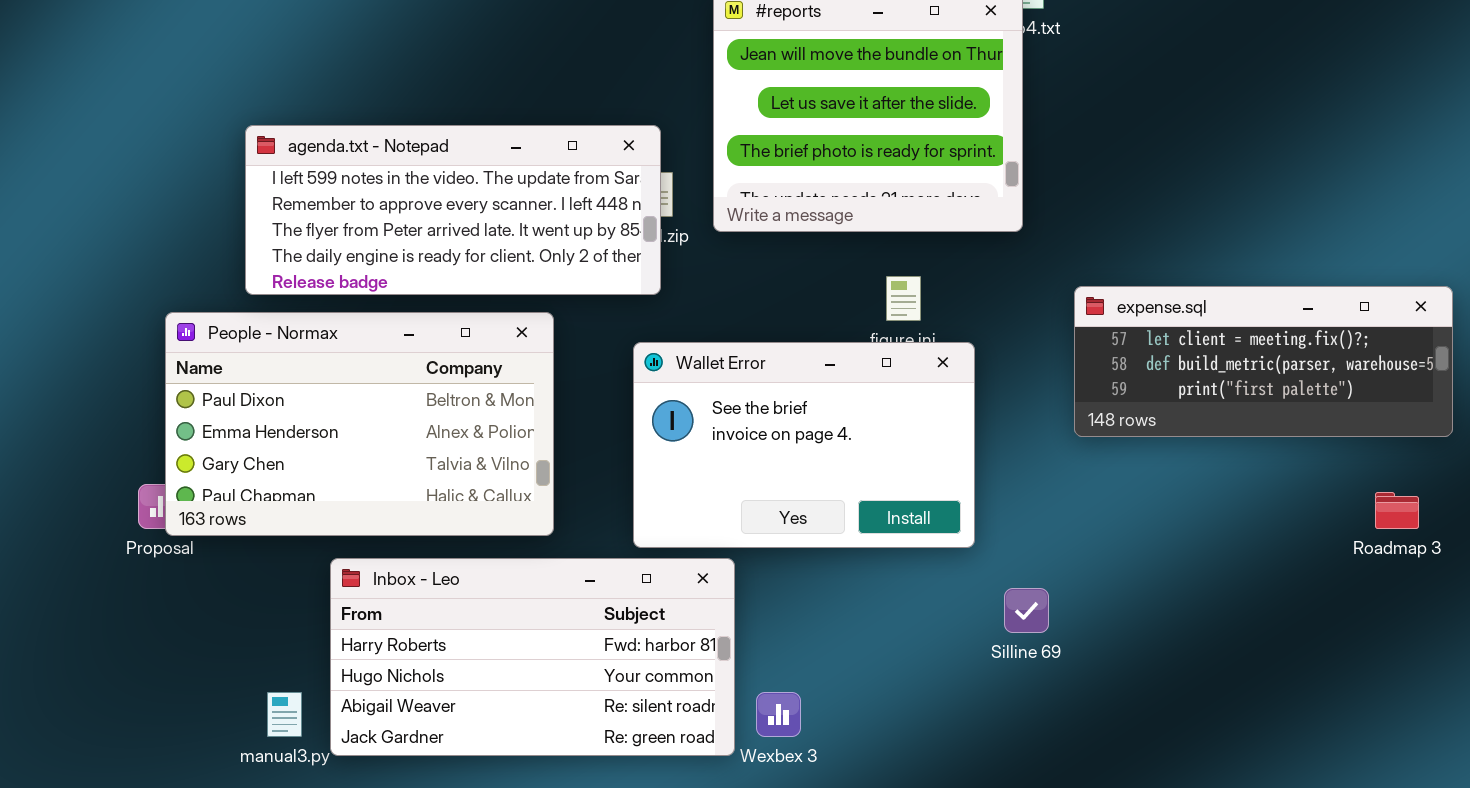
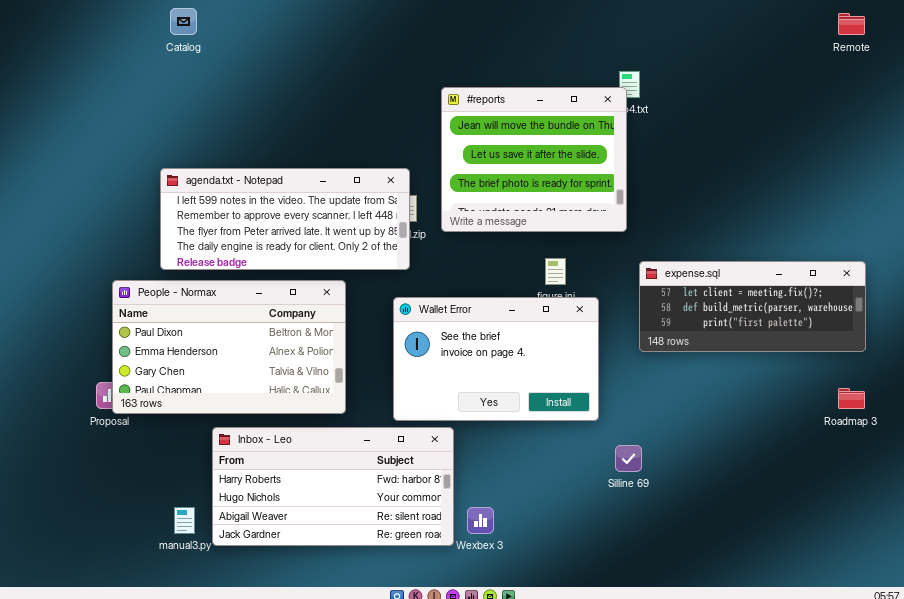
expense.sql: [1074,286,1453,437] -> [639,261,866,352], moved

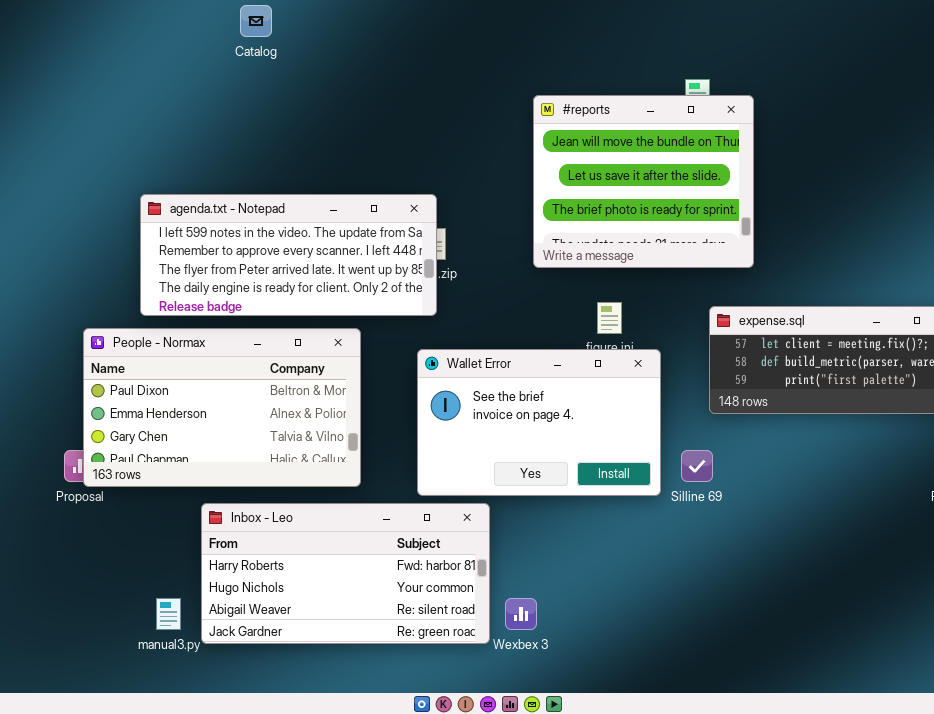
Catalog: [170,8,197,35] -> [240,5,272,37], moved
#reports: [441,87,627,232] -> [533,95,754,268], moved
Silline 69: [615,445,642,472] -> [681,450,713,482], moved

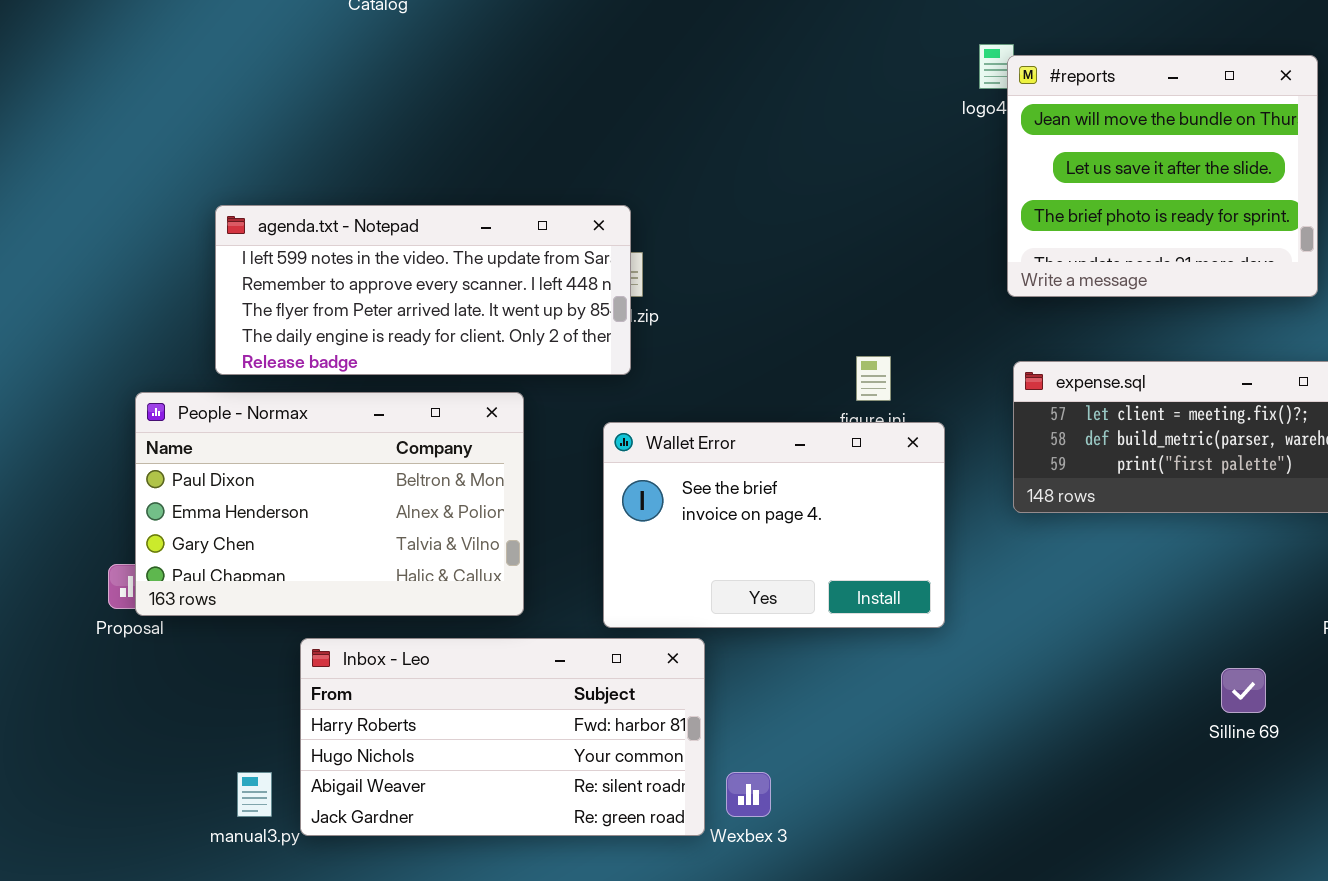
#reports: [533,95,754,268] -> [1007,55,1318,297], moved
Silline 69: [681,450,713,482] -> [1221,668,1266,713], moved

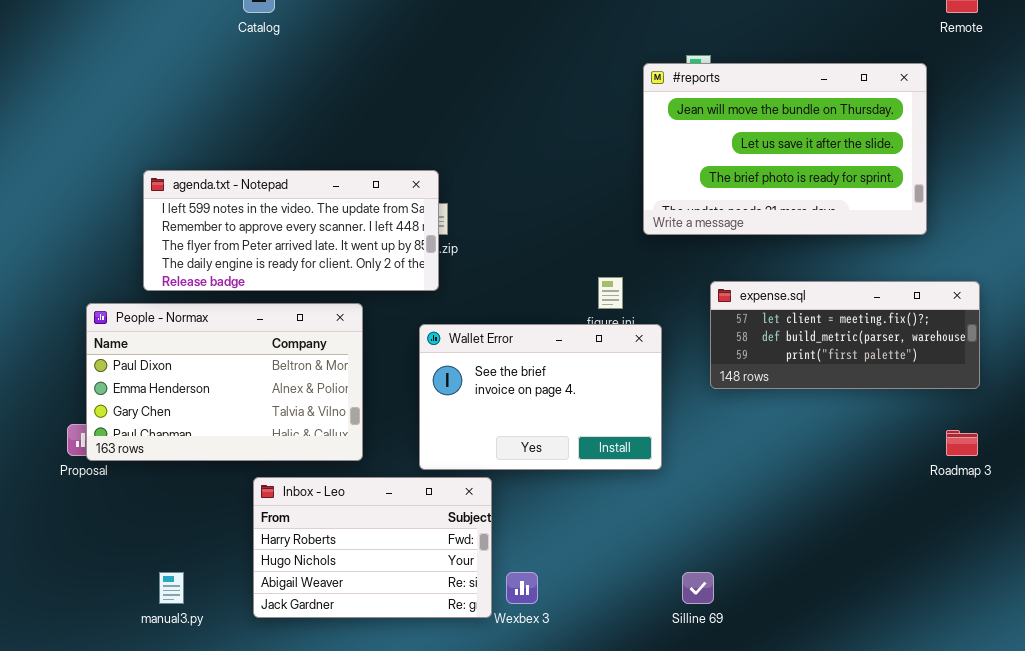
#reports: [1007,55,1318,297] -> [643,63,927,235], resized
Inbox - Leo: [300,638,705,836] -> [253,477,492,618], resized
Silline 69: [1221,668,1266,713] -> [682,572,714,604], moved

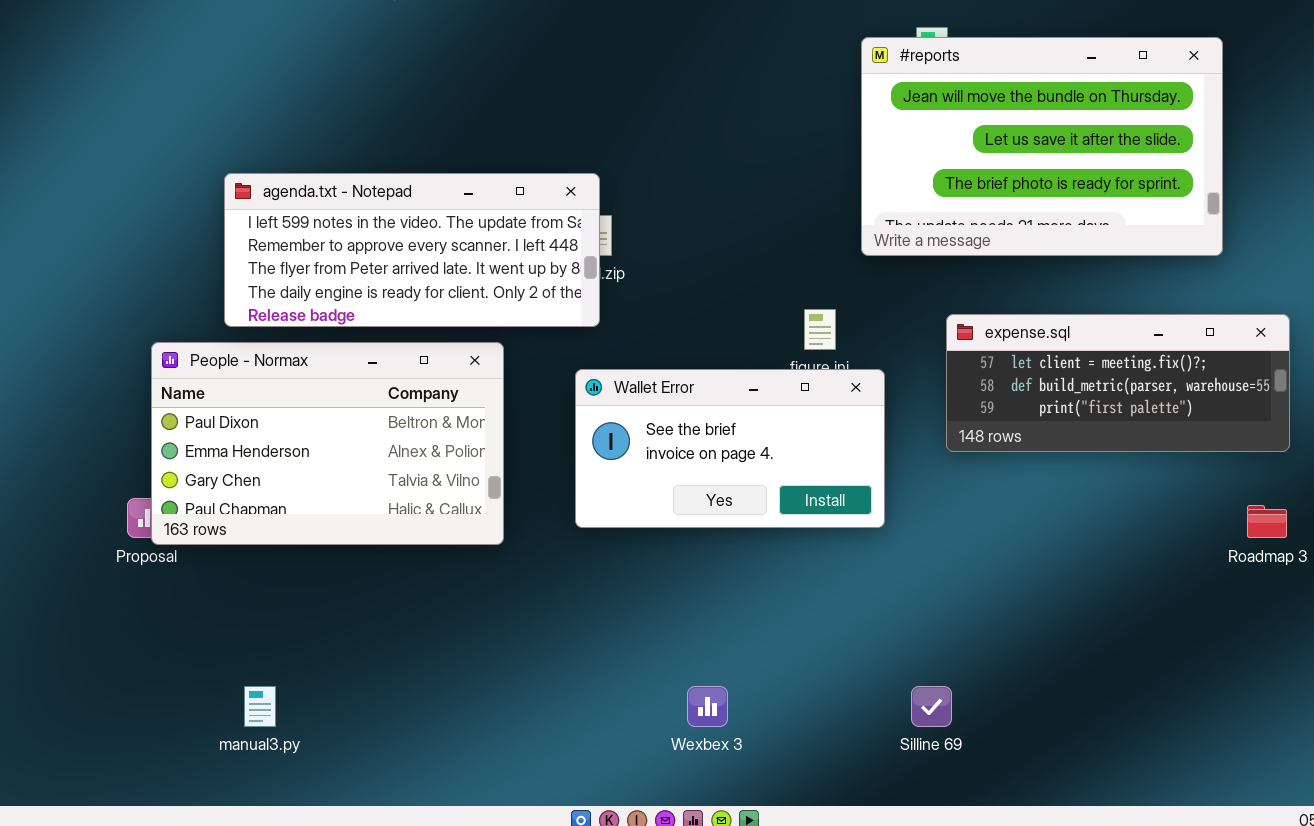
Wallet Error: [419,324,662,470] -> [575,369,885,528], resized
Inbox - Leo: [253,477,492,618] -> none, closed

